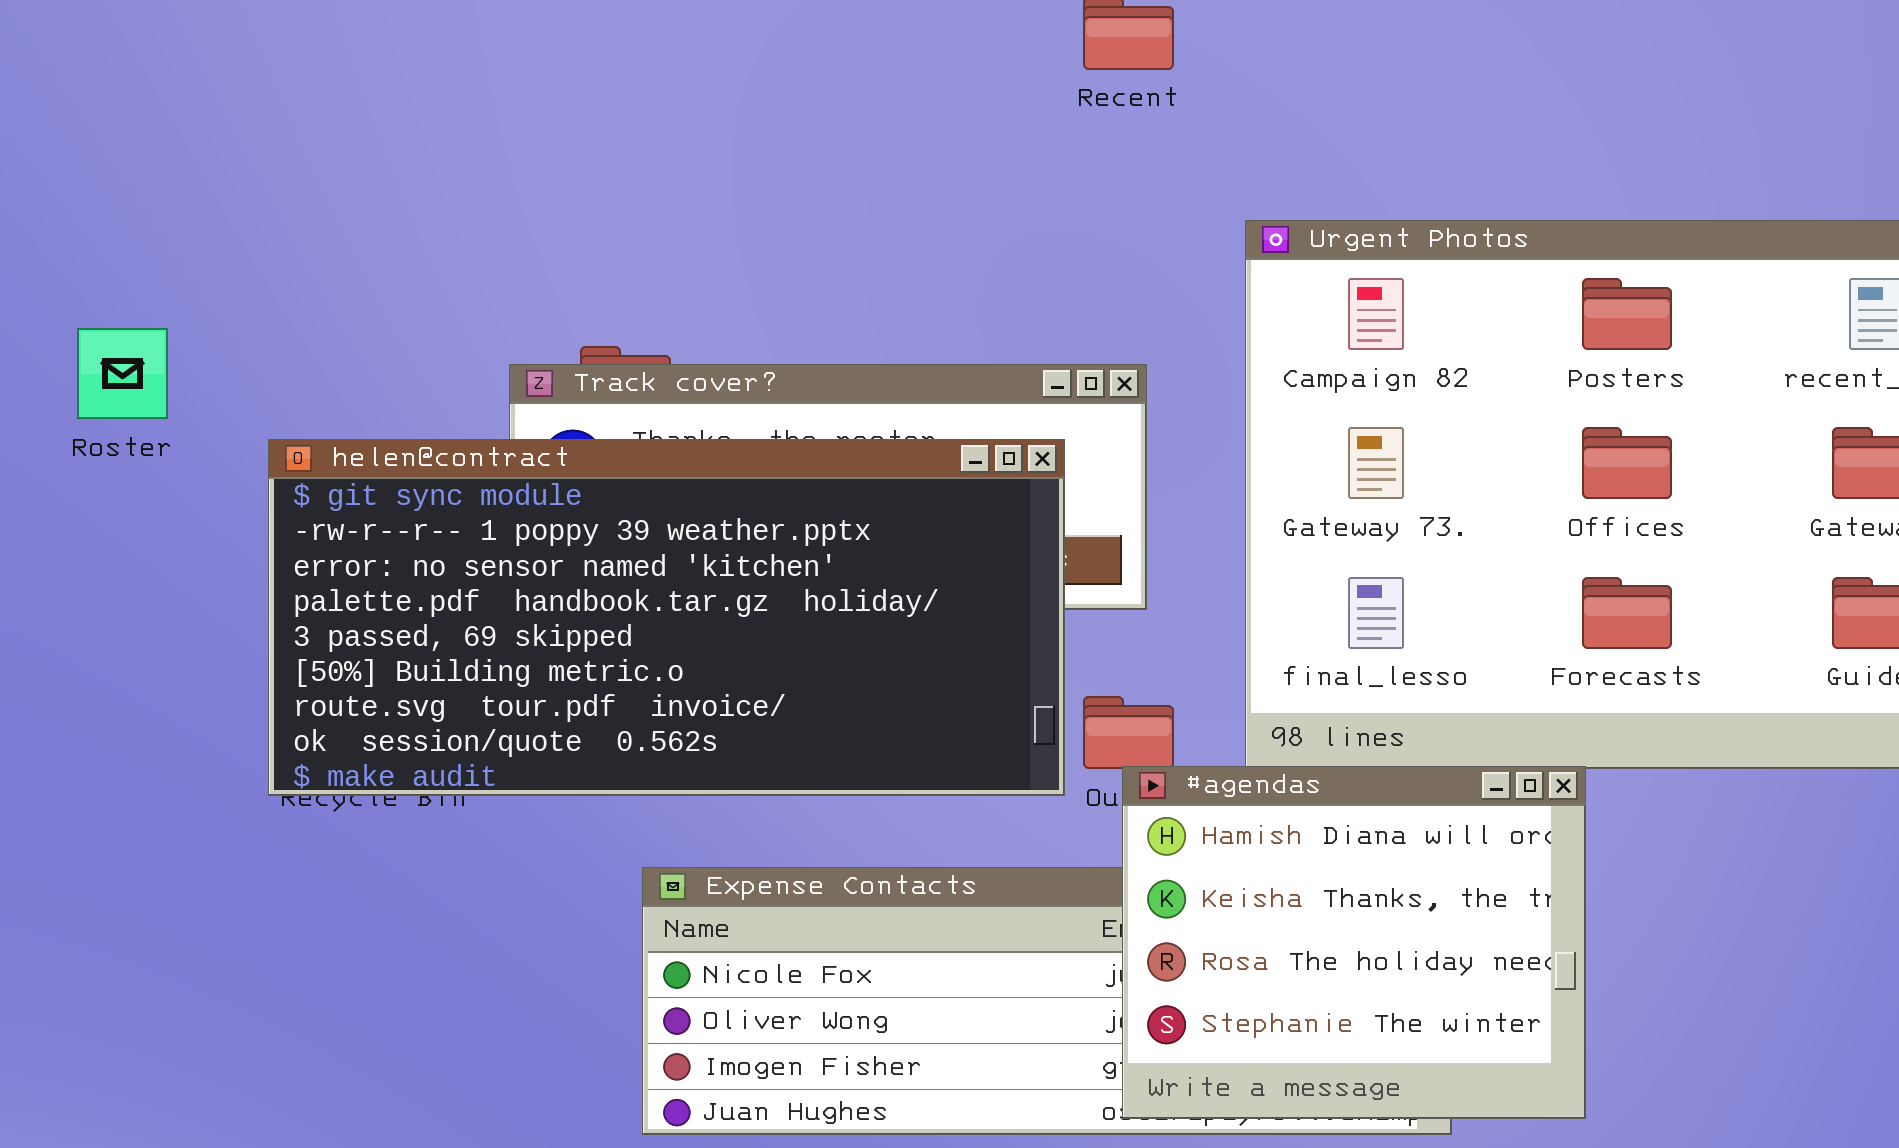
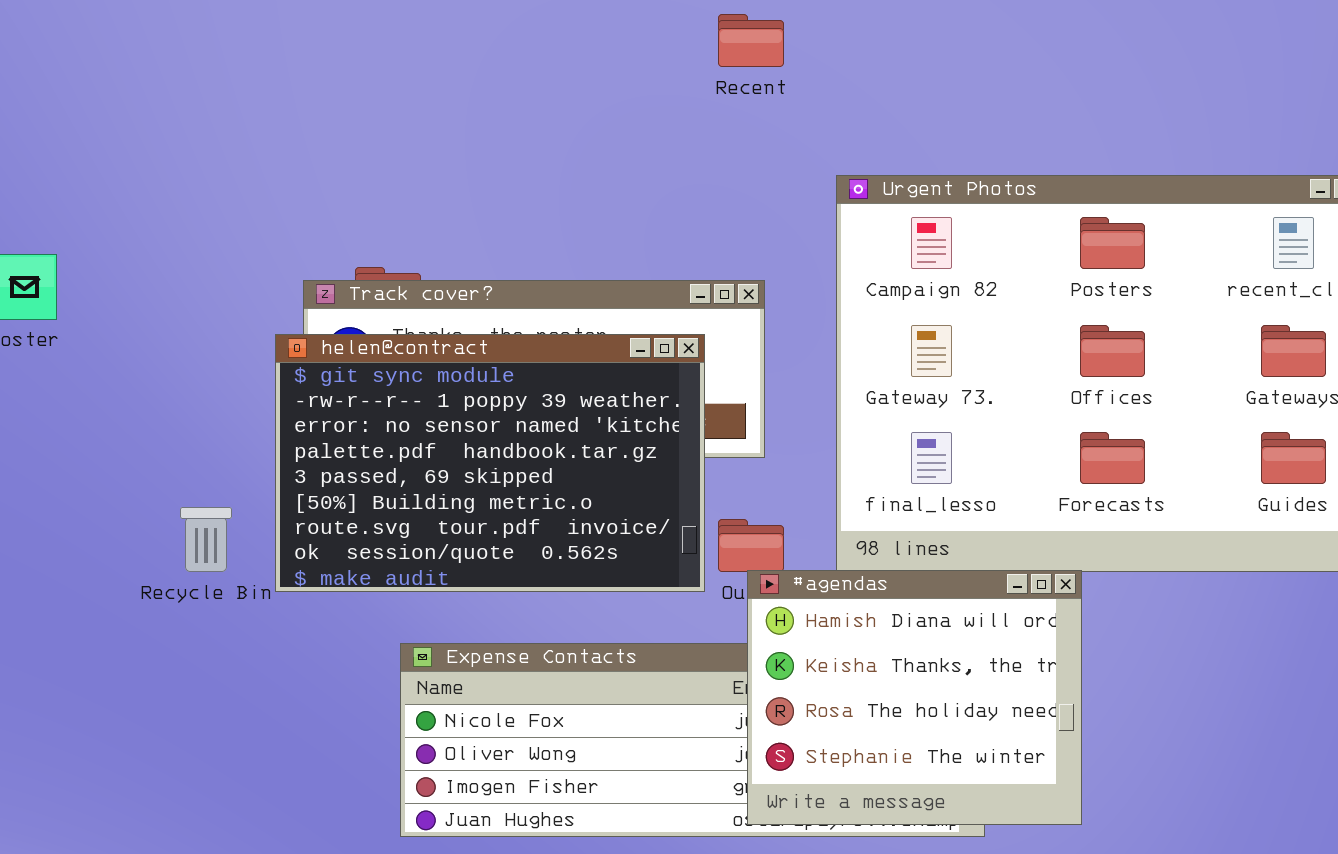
helen@contract: [268,439,1065,796] -> [275,334,705,592], resized

